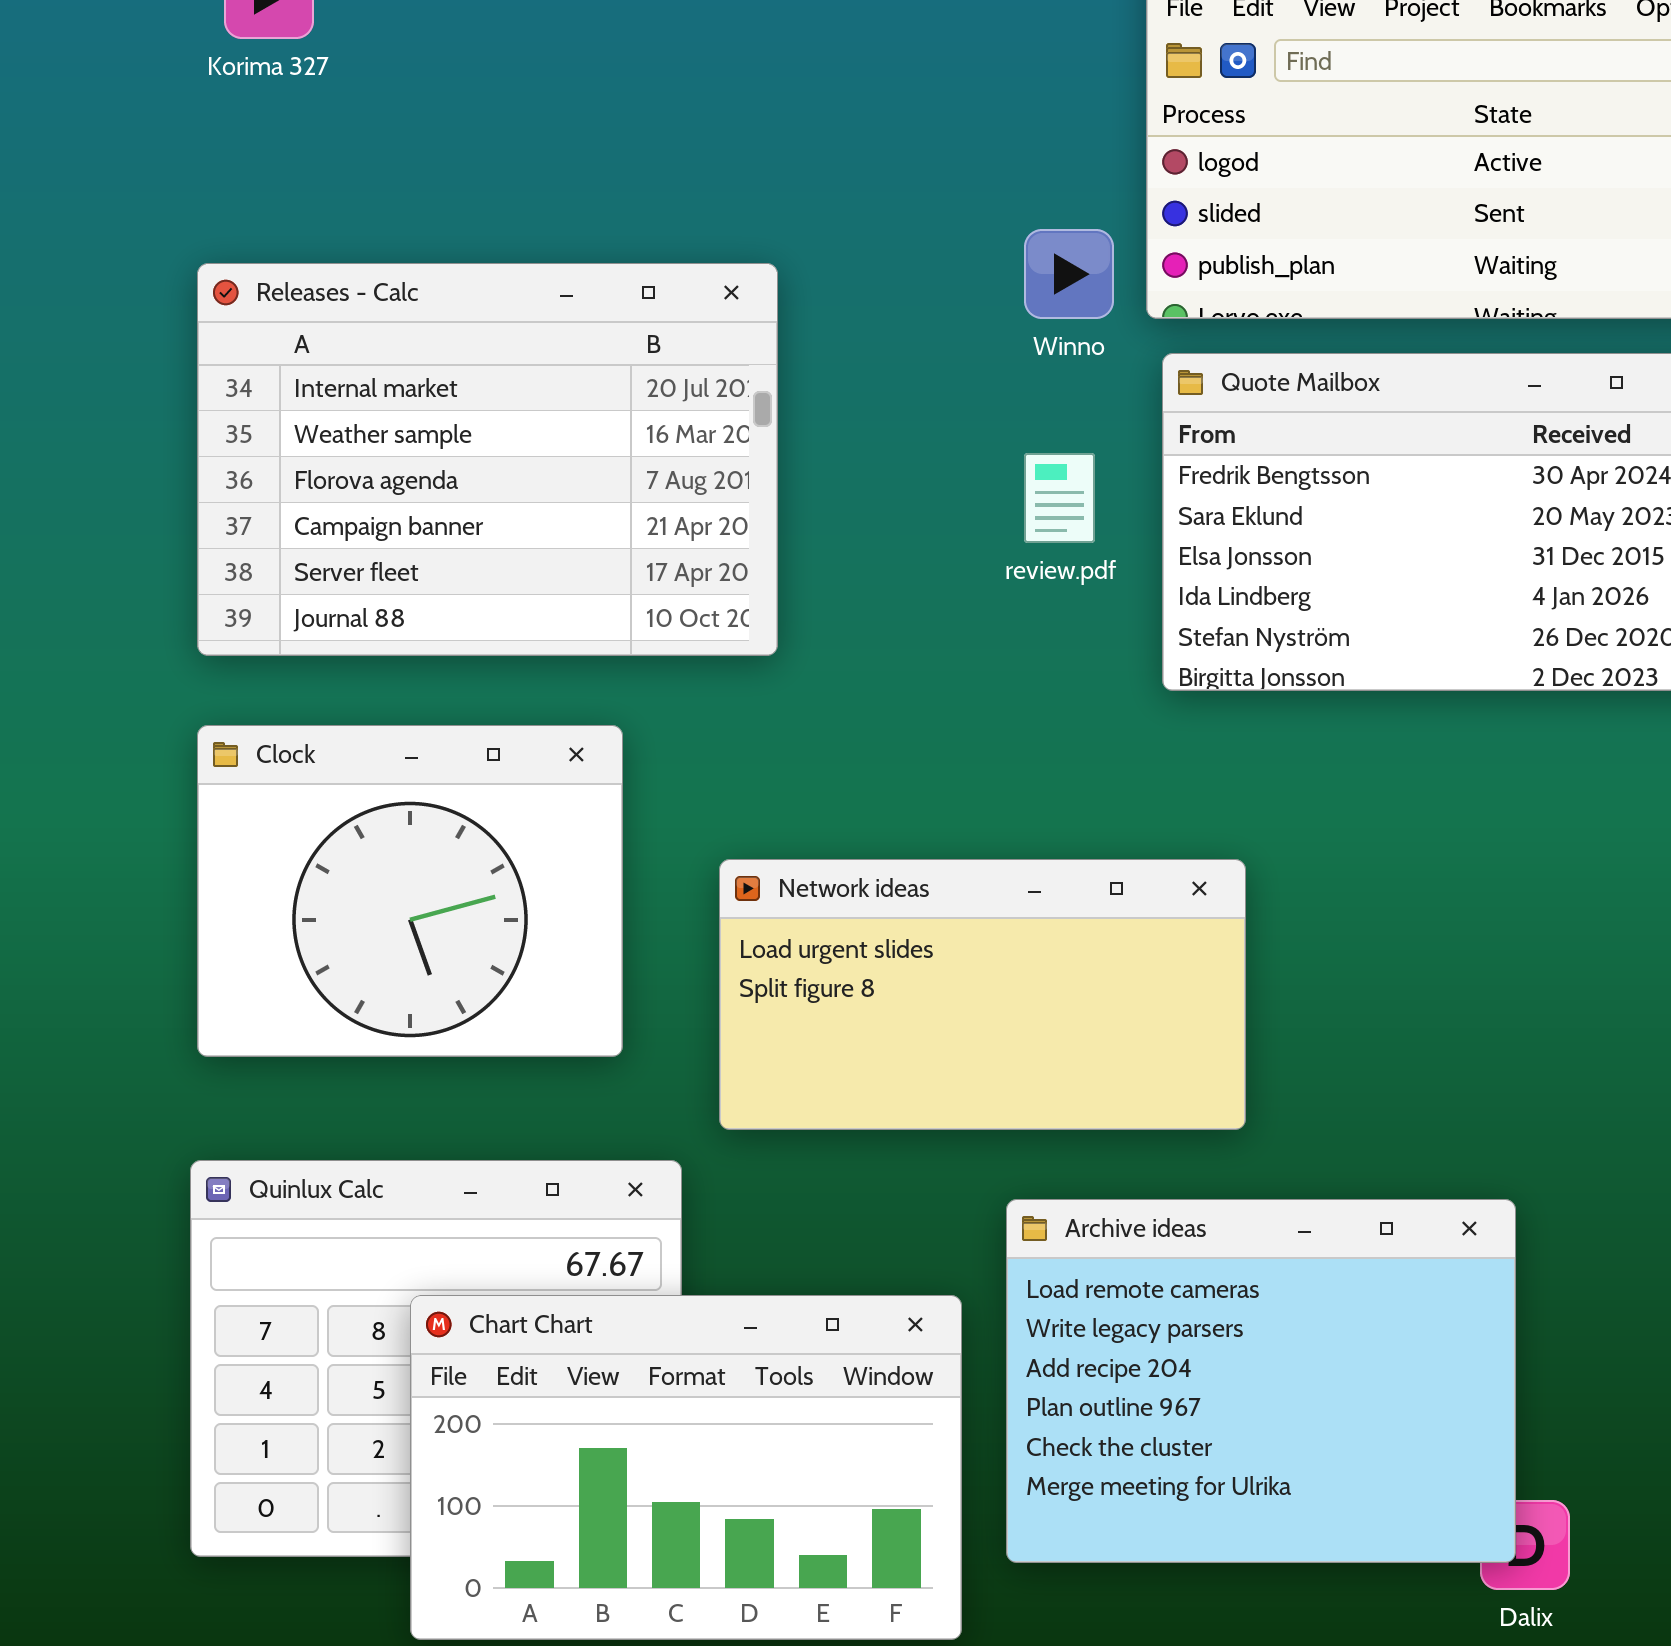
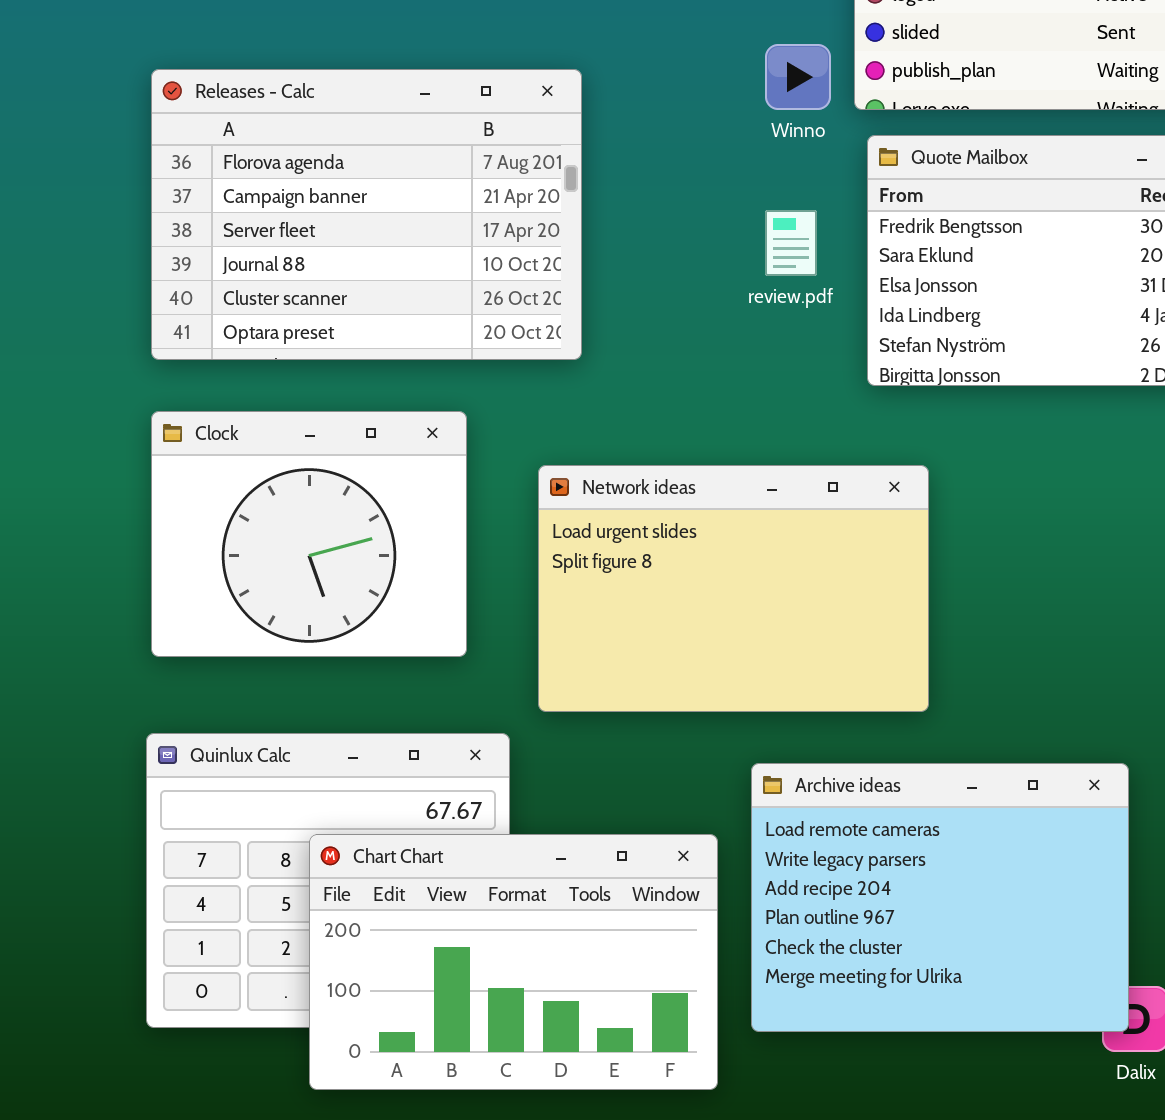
Releases - Calc: [197,263,778,656] -> [151,69,582,360], scrolled down 2 rows
Network ideas: [719,859,1246,1130] -> [538,465,929,712], resized

